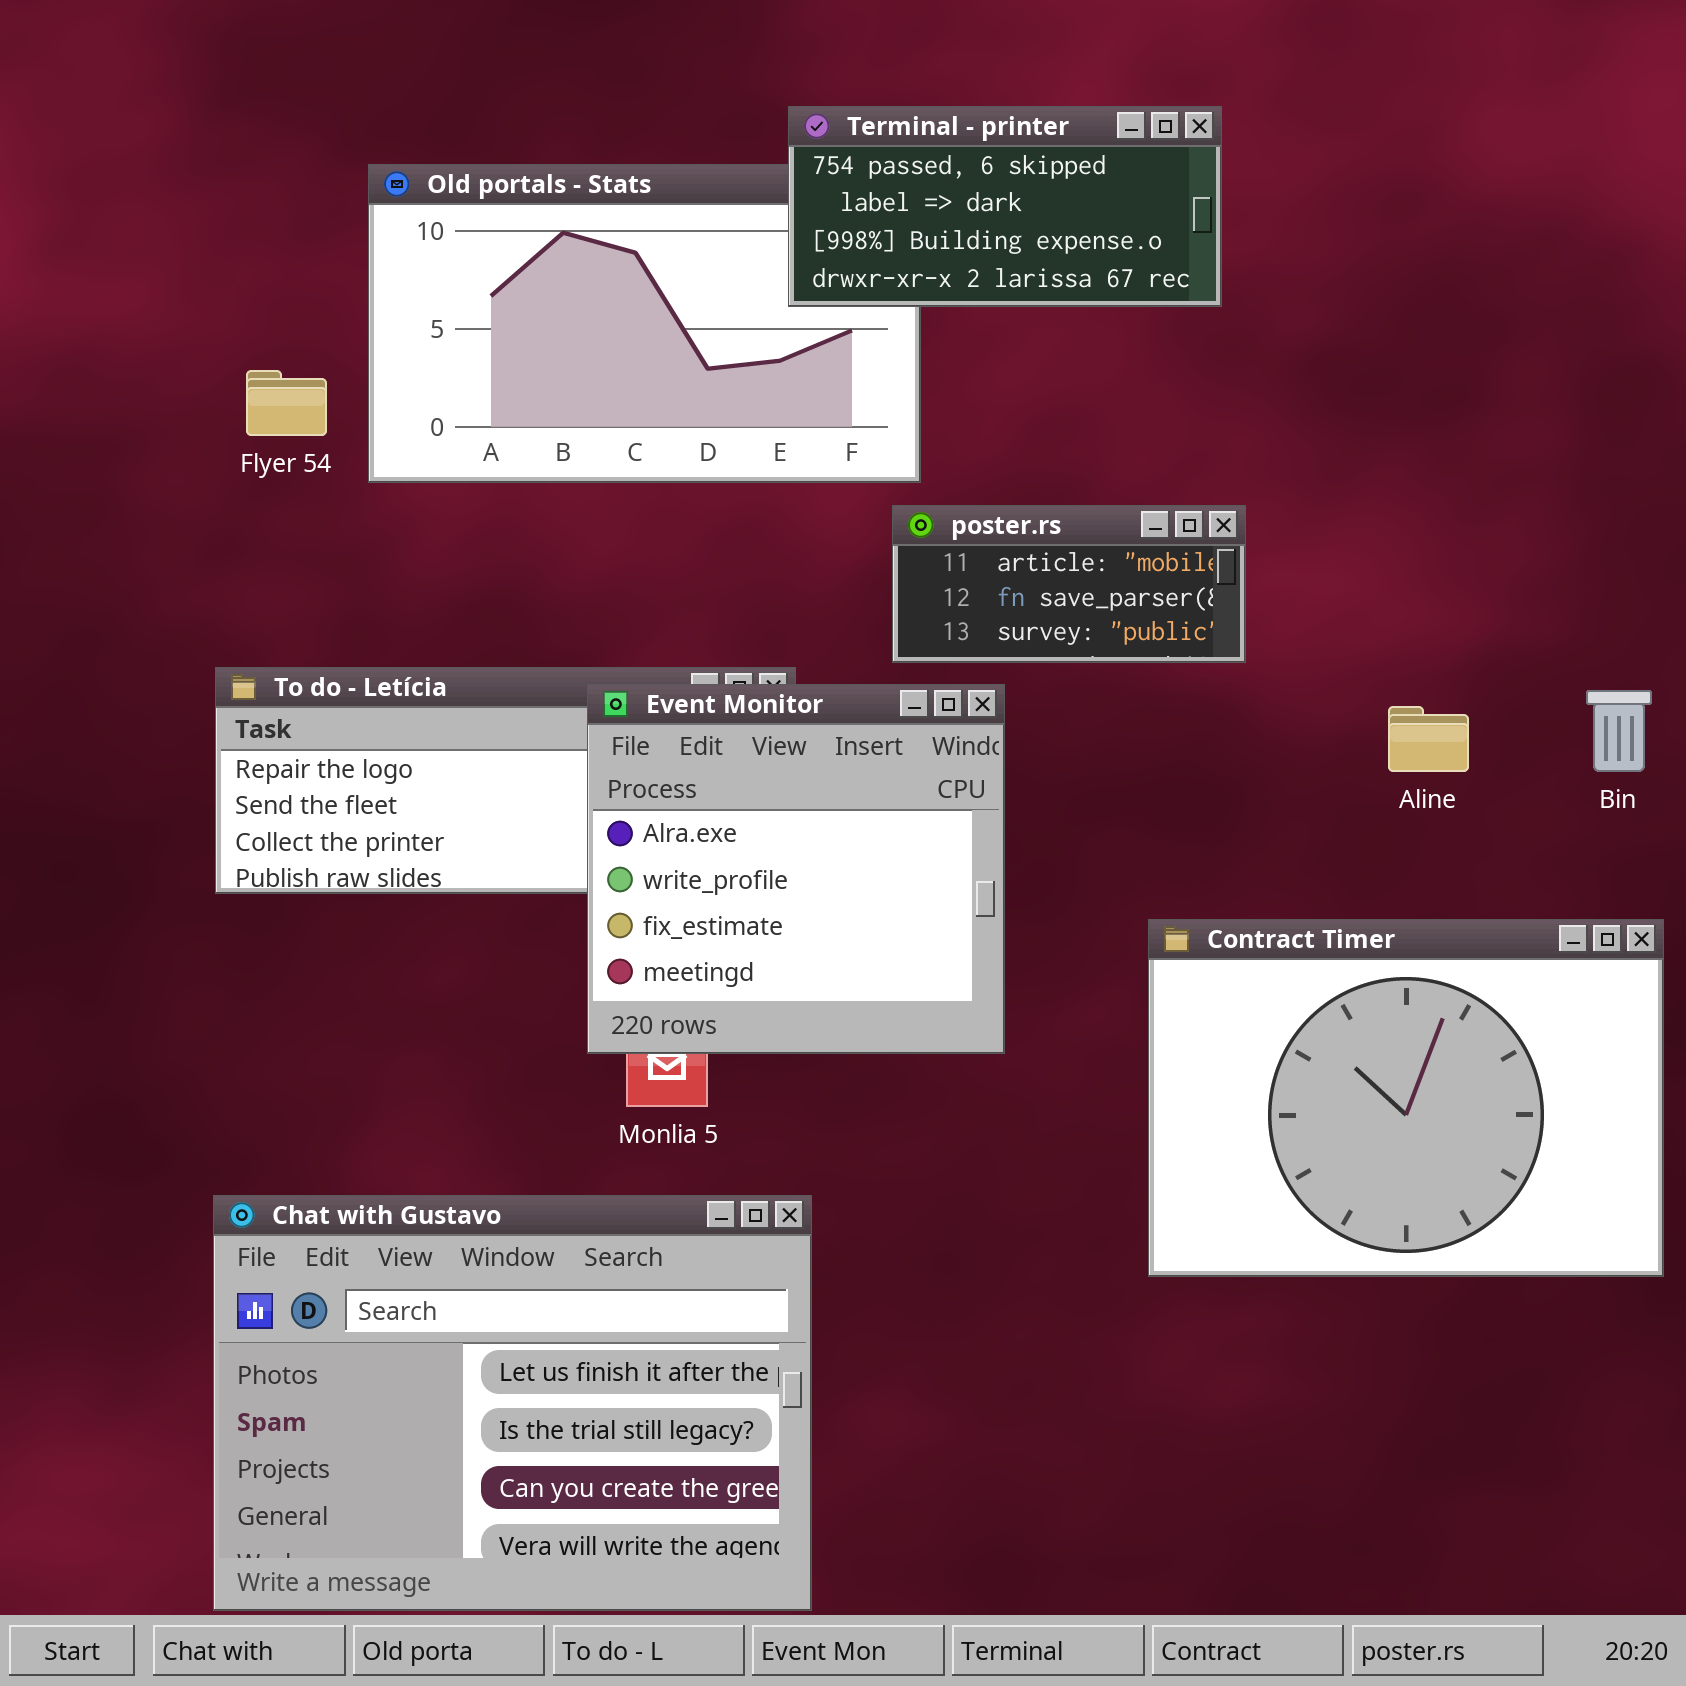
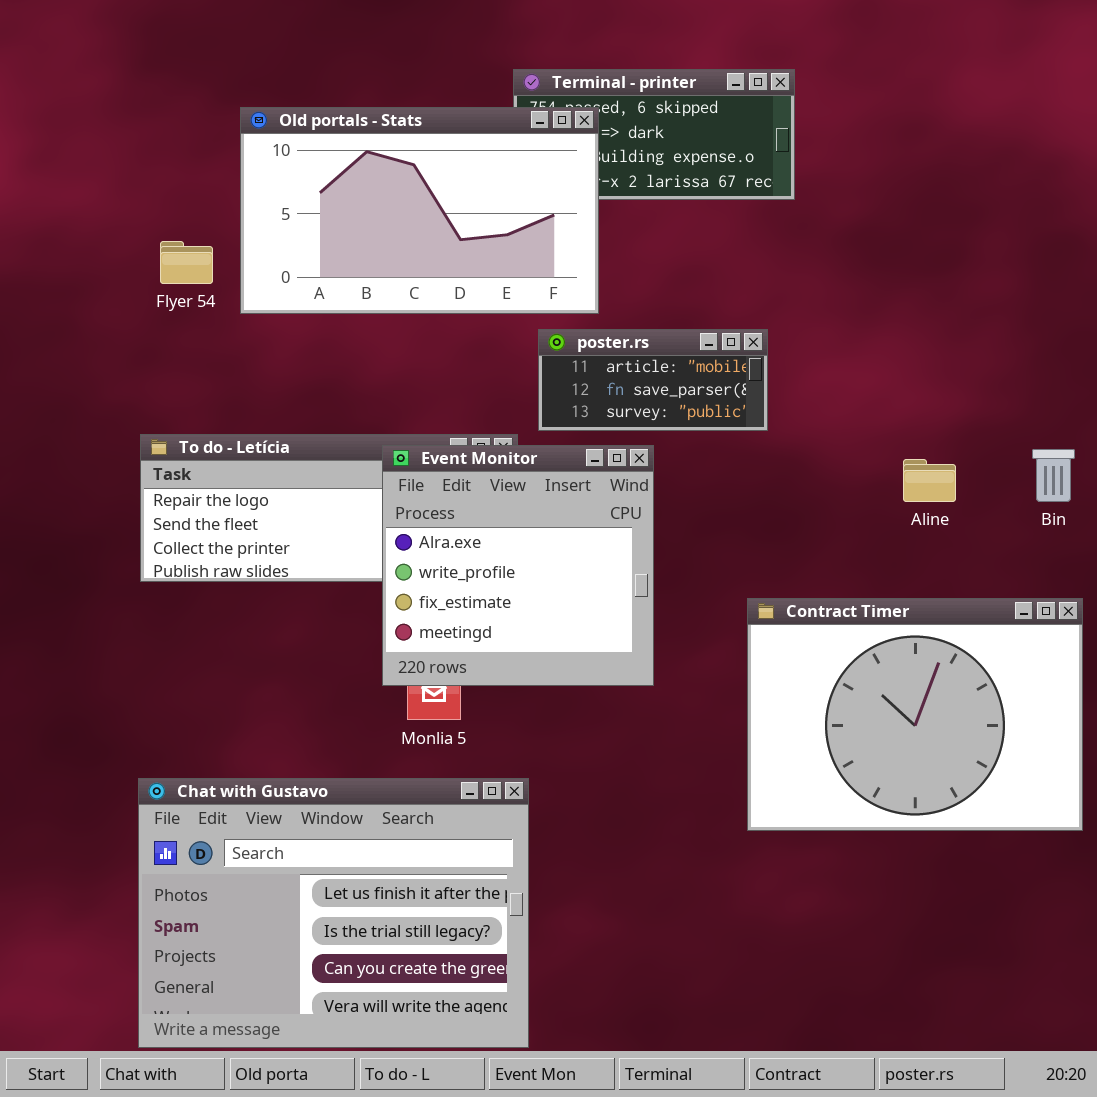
Old portals - Stats: [368,164,921,483] -> [240,107,599,314], raised
poster.rs: [892,505,1246,663] -> [538,329,768,431], moved

